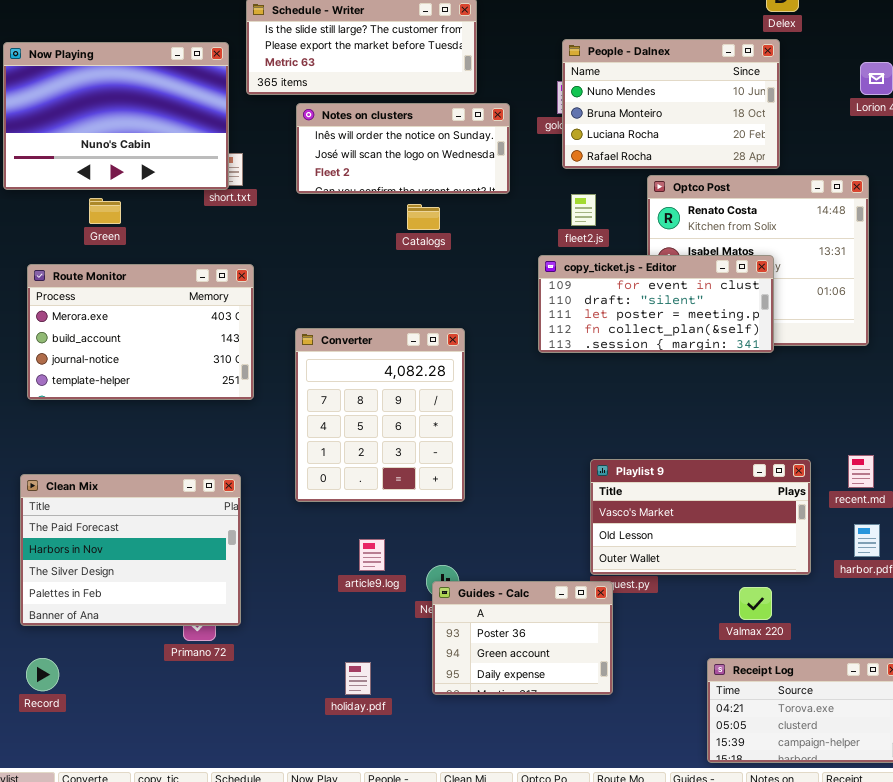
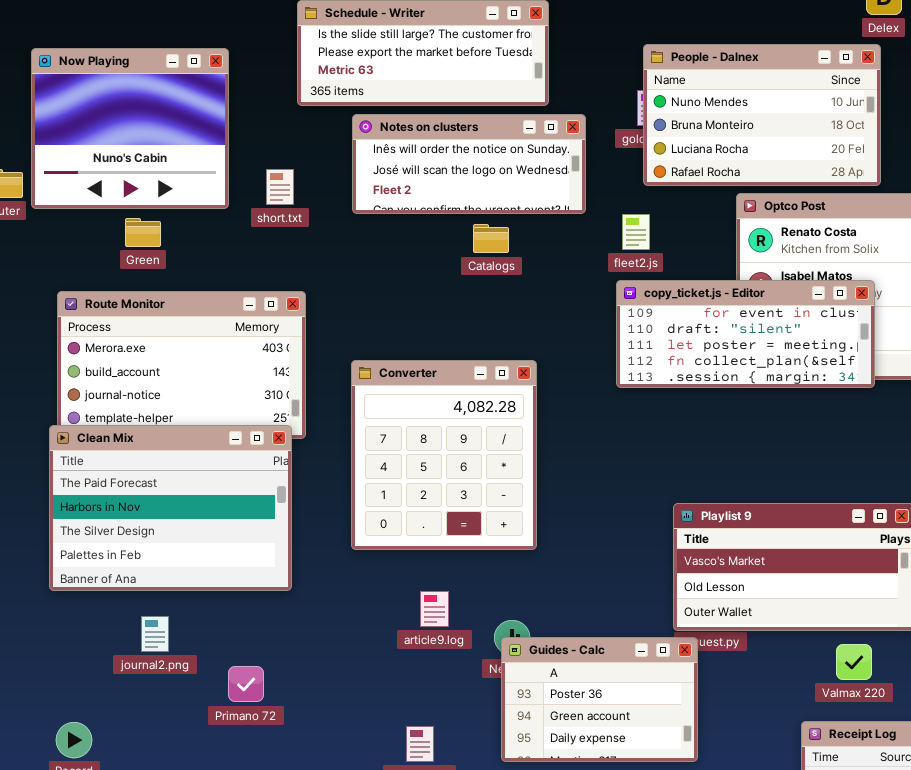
Now Playing: [3,42,229,190] -> [31,48,229,209], resized
fleet2.js: [571,194,596,226] -> [622,214,650,250], moved
Clean Mix: [20,474,241,626] -> [49,425,292,591], moved

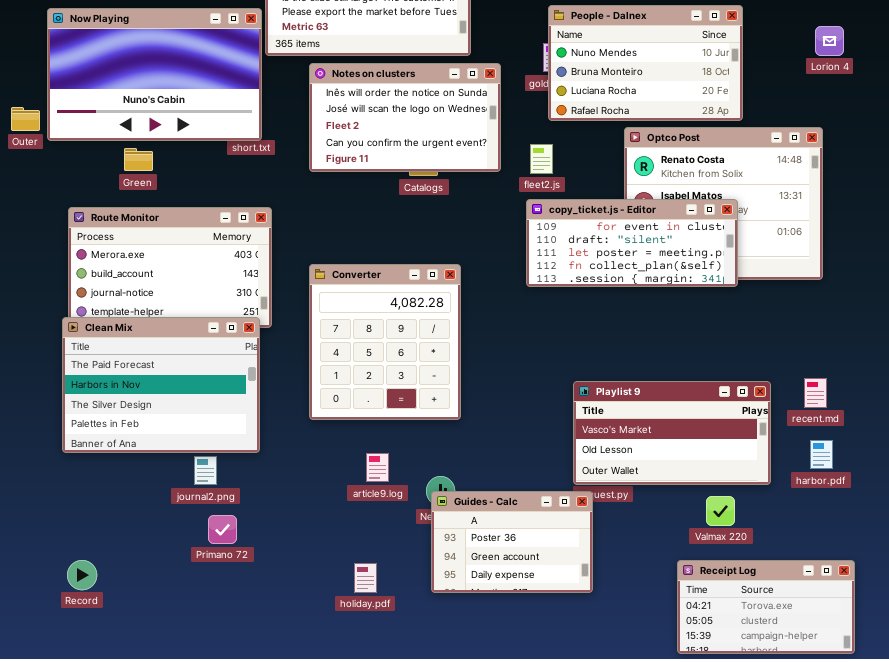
Now Playing: [31,48,229,209] -> [47,8,262,141], resized
Notes on clusters: [352,114,586,214] -> [309,63,501,172], resized
journal2.png: [141,616,169,652] -> [194,456,217,485], moved

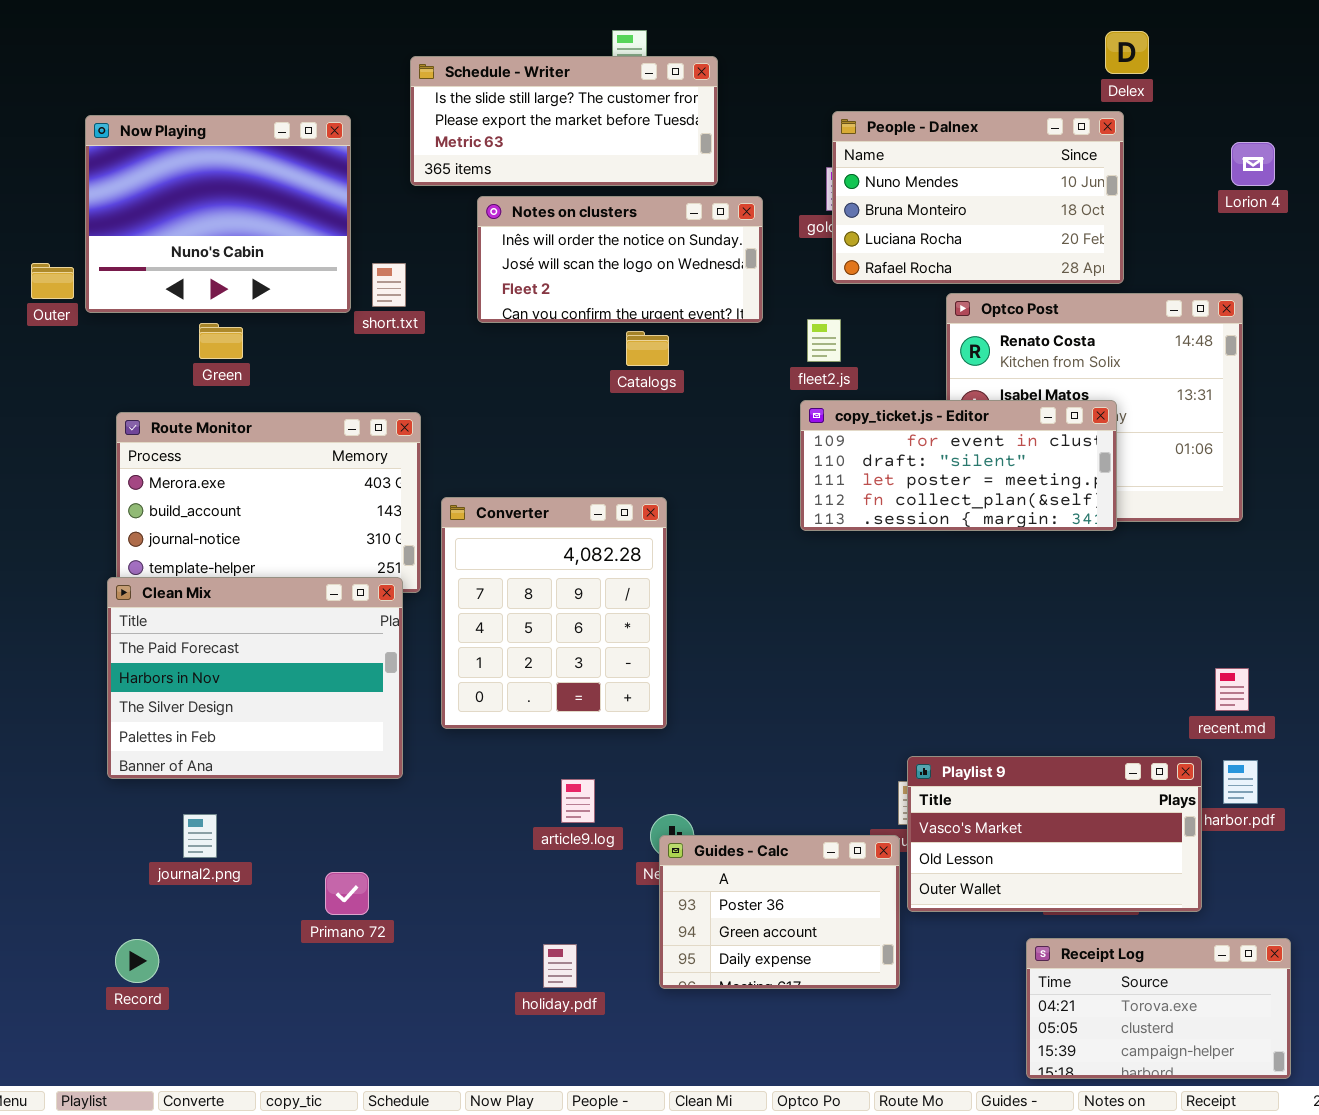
Now Playing: [47,8,262,141] -> [85,115,351,313], resized
Notes on clusters: [309,63,501,172] -> [477,196,763,323], resized
Converter: [309,264,461,420] -> [441,497,667,729], moved
Playlist 9: [573,381,771,485] -> [907,756,1202,912], moved
journal2.png: [194,456,217,485] -> [183,814,217,858], moved

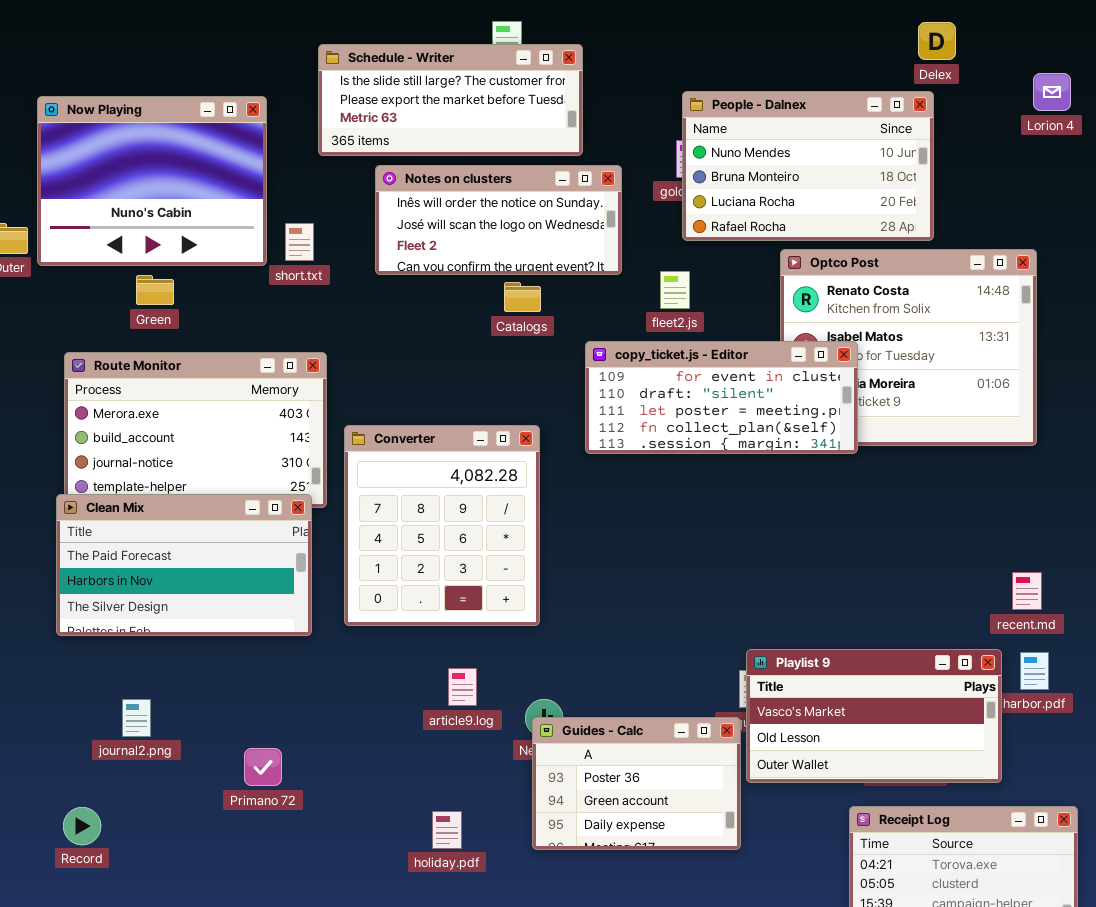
Lorion 4: [1231,142,1275,186] -> [1033,73,1071,111], moved
copy_ticket.js - Editor: [800,400,1117,531] -> [585,341,858,454], moved
Clean Mix: [107,577,403,779] -> [56,494,312,636], resized

